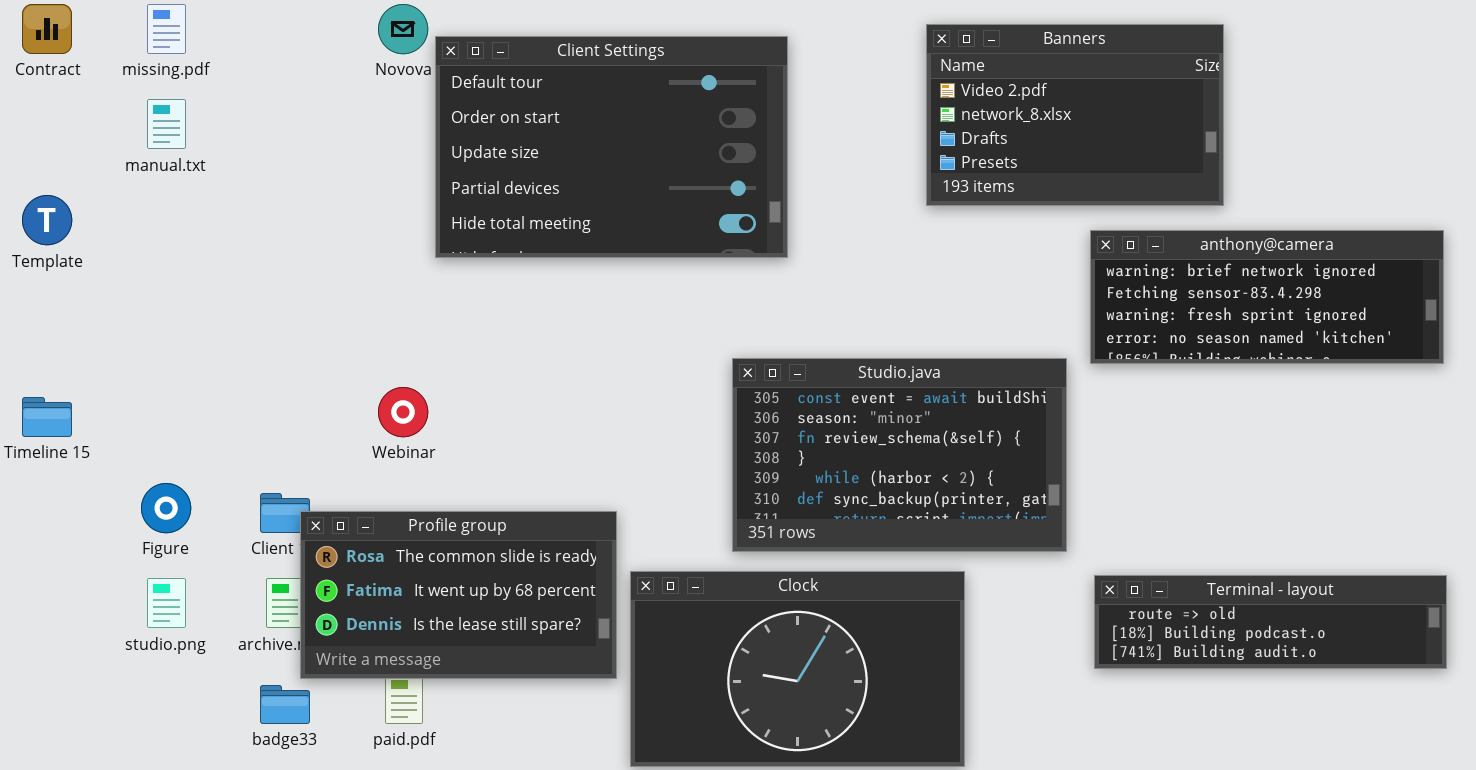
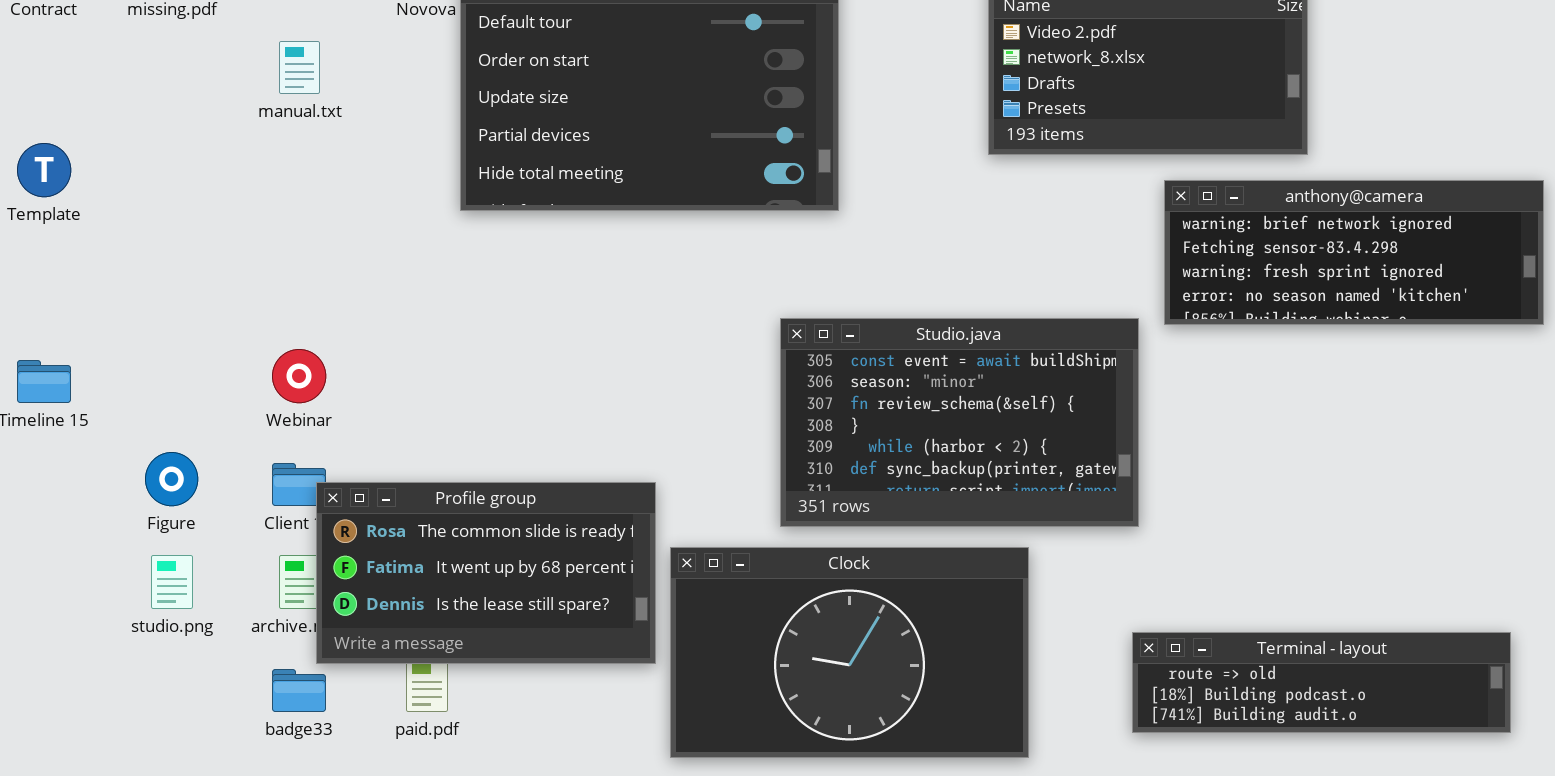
manual.txt: [147,99,186,149] -> [279,41,320,94], moved
Webinar: [378,387,428,437] -> [272,349,326,403], moved
Terminal - layout: [1094,575,1447,669] -> [1132,632,1511,733], moved

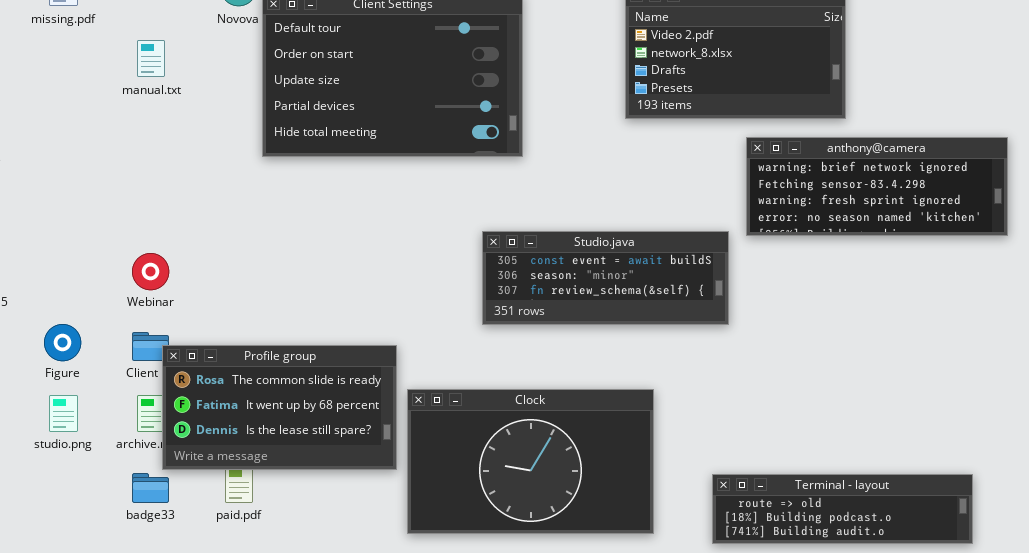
Studio.java: [780,318,1139,527] -> [482,231,729,325], resized
Terminal - layout: [1132,632,1511,733] -> [712,474,973,544], moved

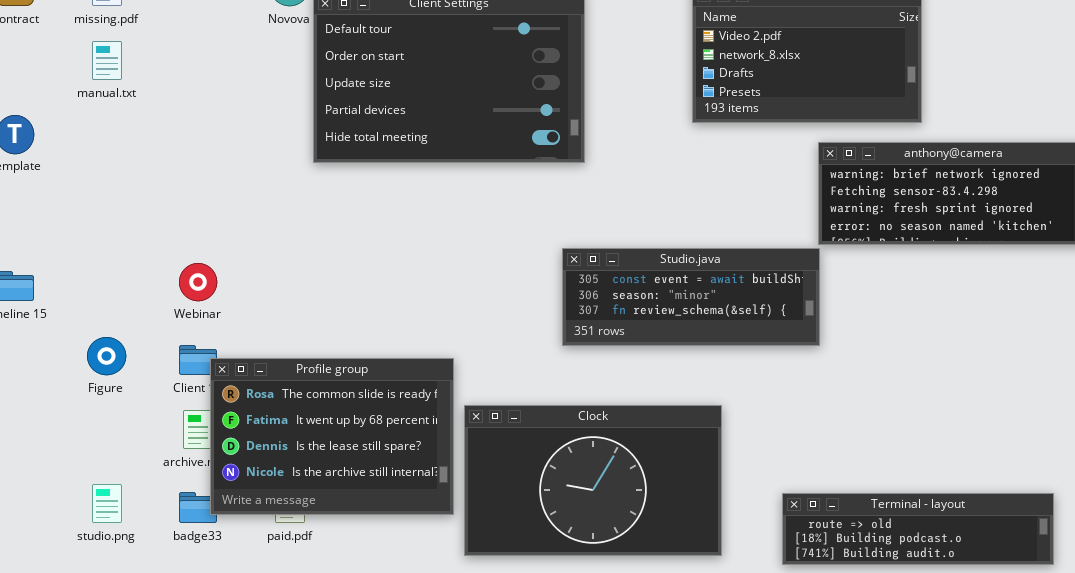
manual.txt: [137,40,165,77] -> [92,41,122,80], moved
Studio.java: [482,231,729,325] -> [562,248,820,346], moved
Profile group: [162,345,397,470] -> [210,358,454,515], resized
studio.png: [49,395,78,432] -> [92,484,122,523], moved

